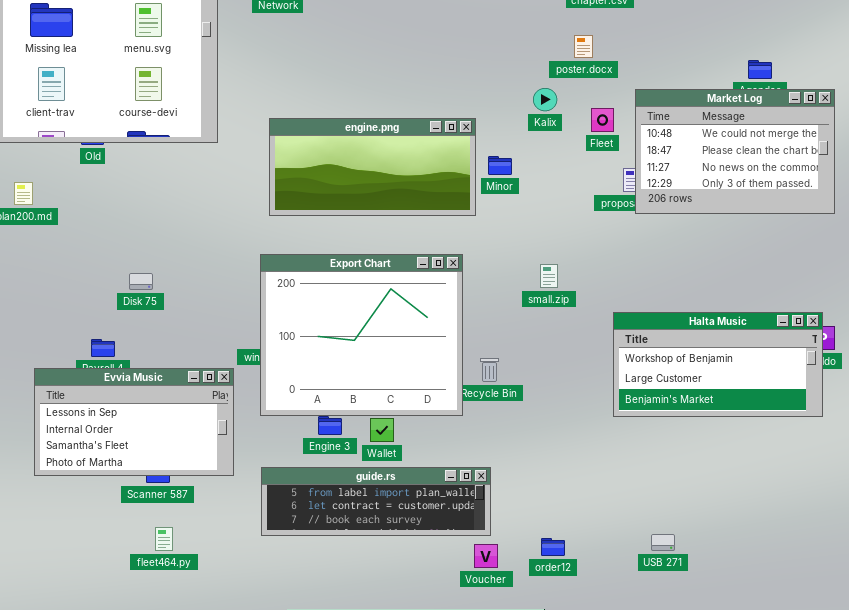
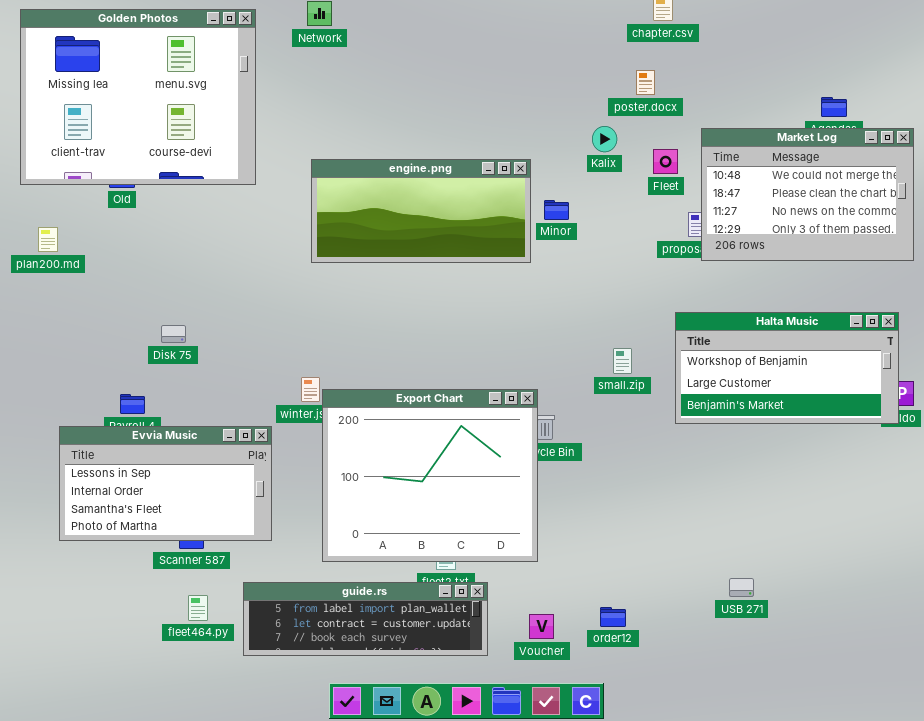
Export Chart: [260,254,463,416] -> [322,389,538,562], moved
small.zip: [540,264,558,288] -> [613,348,632,374], moved
Halta Music: [613,312,823,417] -> [675,312,899,424], moved
guide.rs: [261,467,491,536] -> [243,582,488,656], moved
USB 271: [651,534,675,551] -> [729,578,754,597], moved

